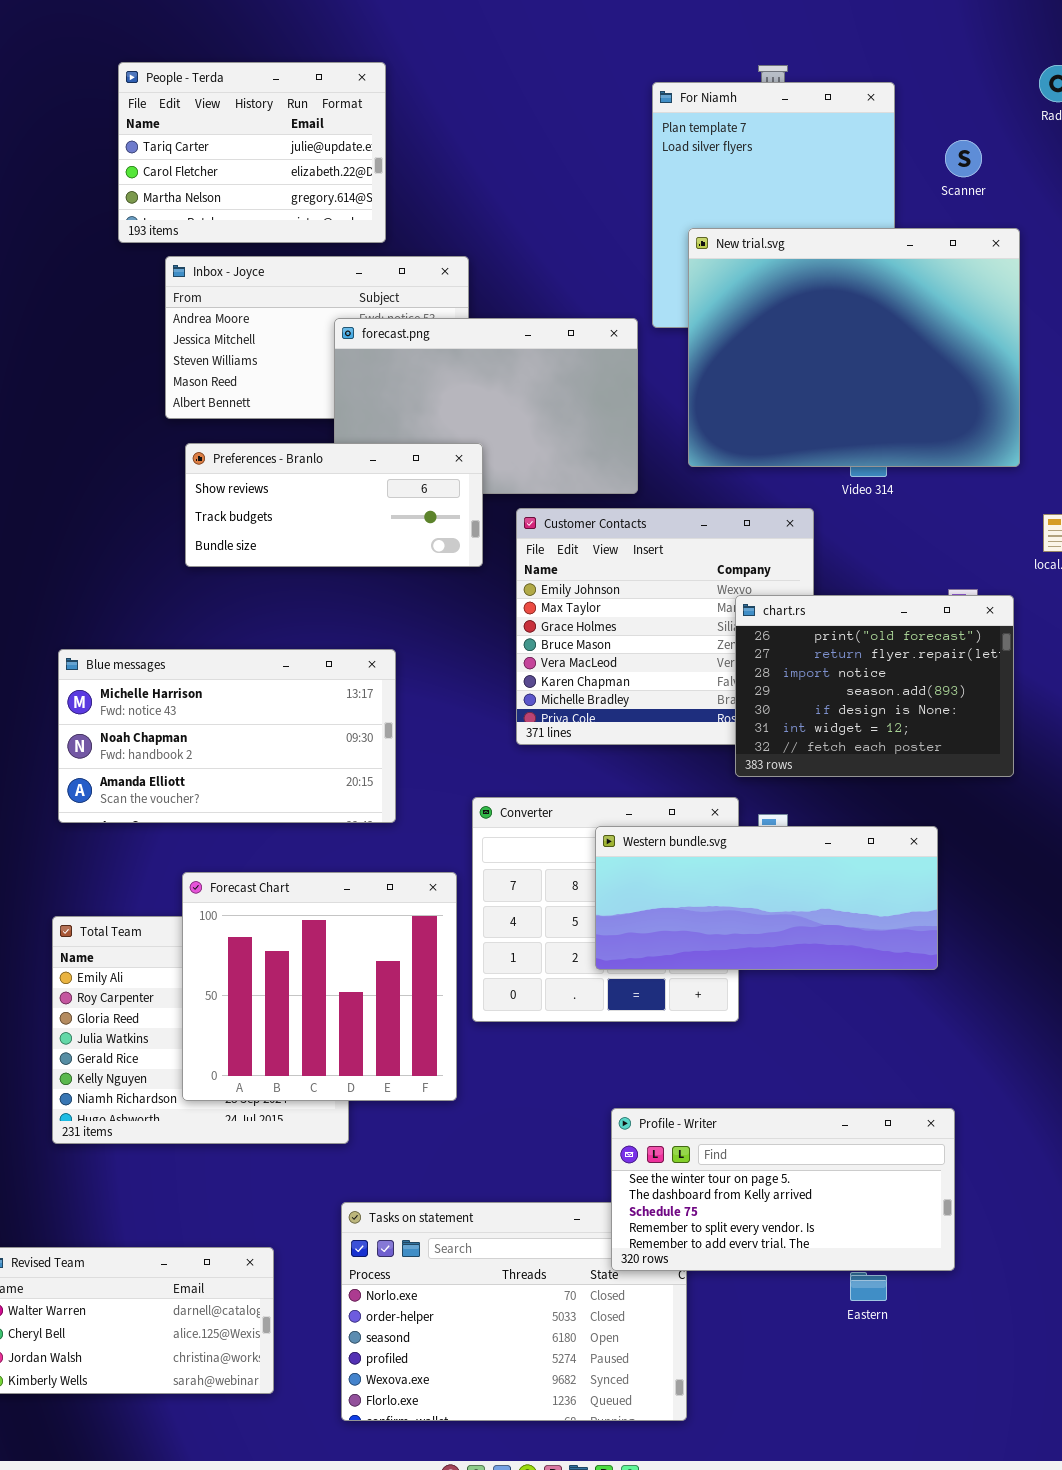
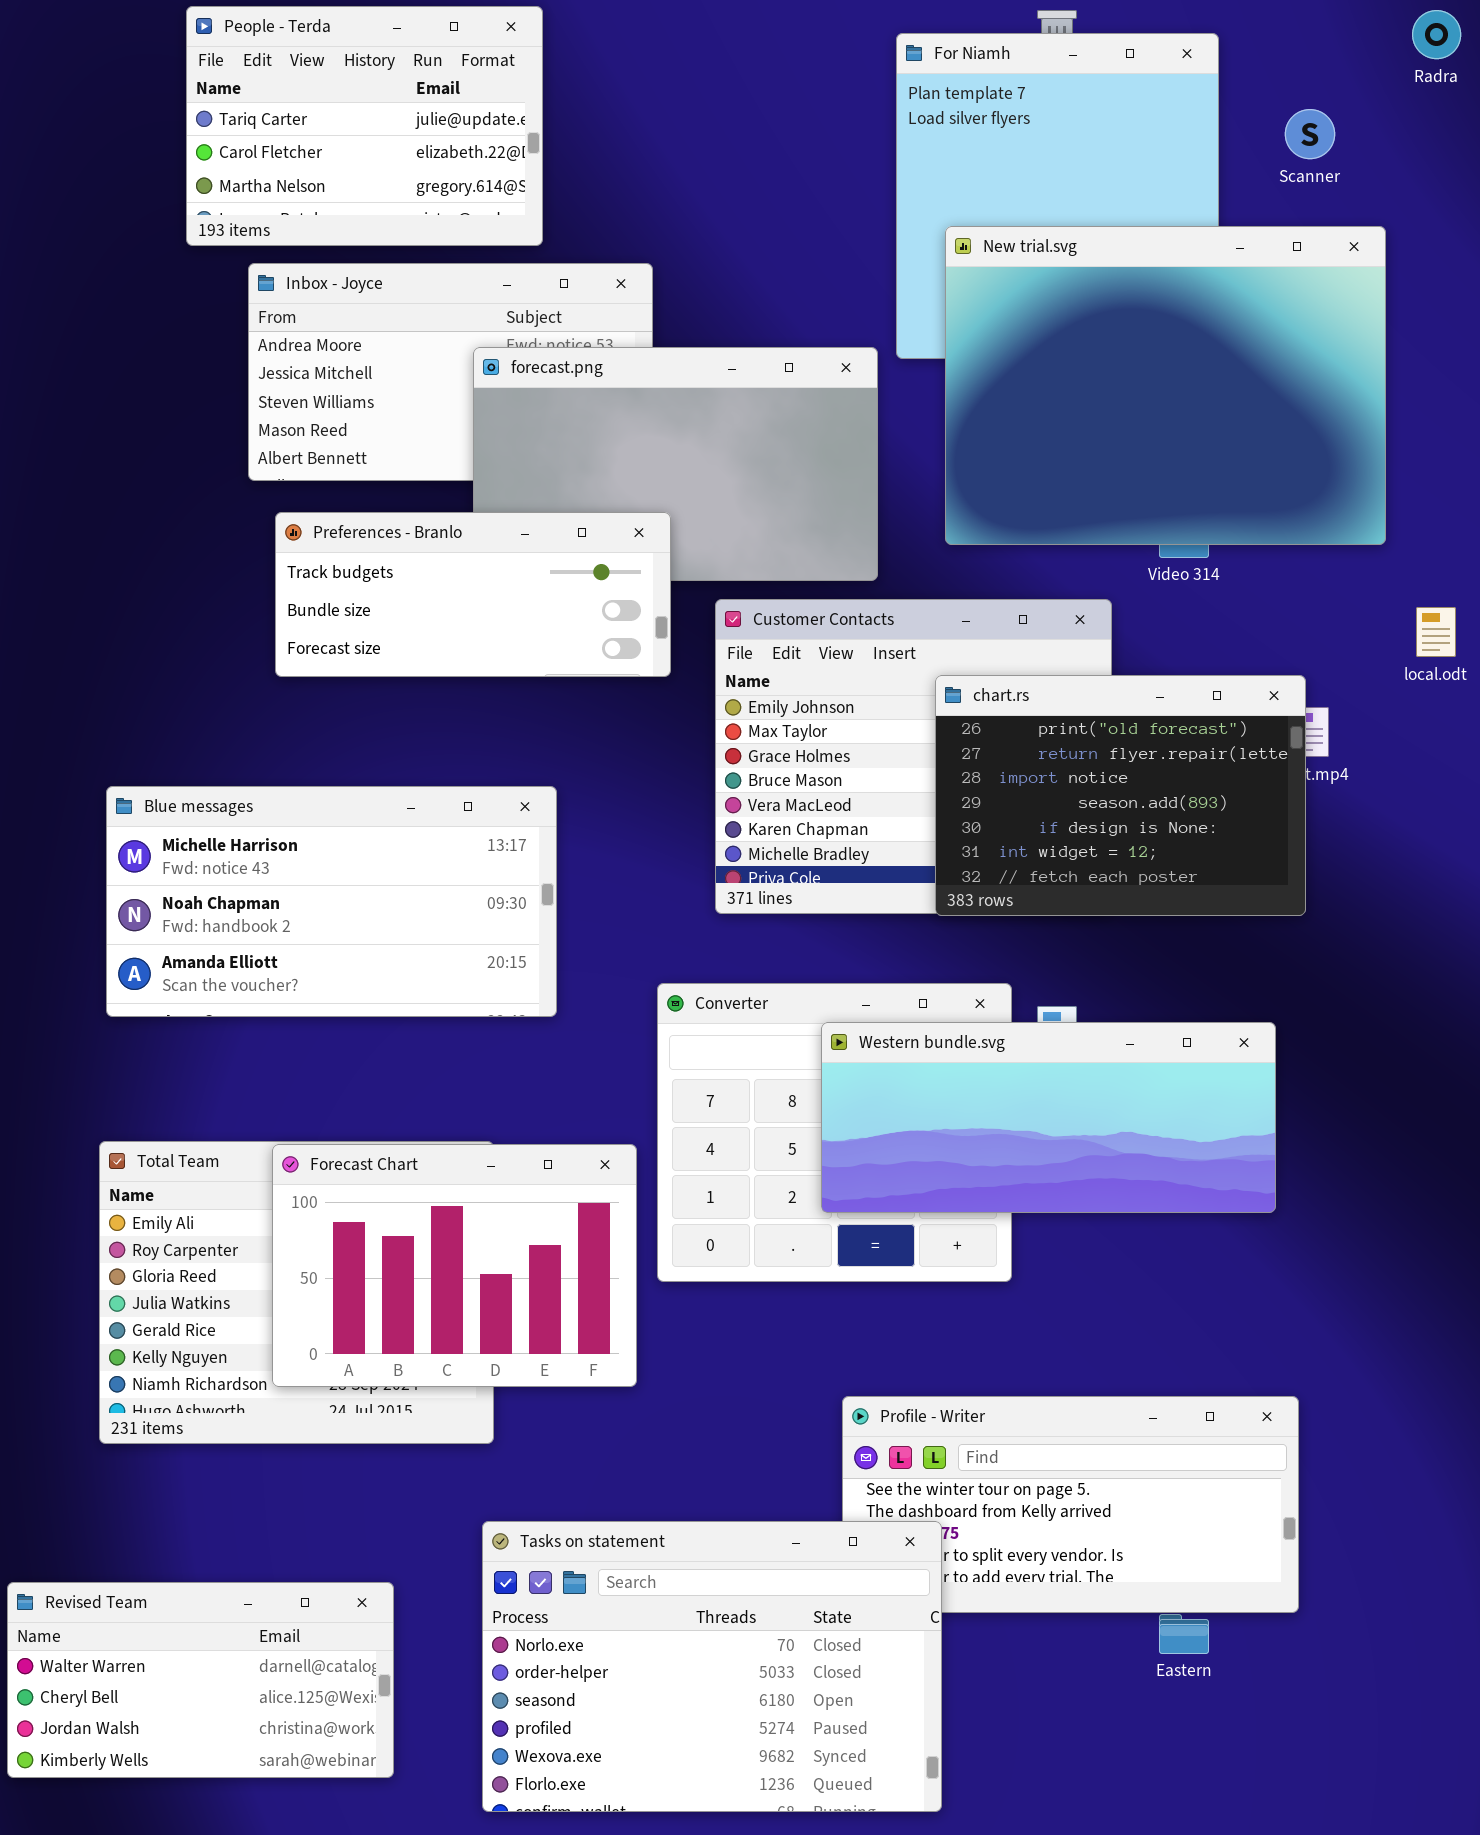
Preferences - Branlo: [185,443,483,567] -> [275,512,671,677], scrolled down 1 row
chart.rs: [735,595,1014,777] -> [935,675,1306,916], moved
Forecast Chart: [182,872,457,1101] -> [272,1144,637,1387], resized
Tasks on statement: [341,1202,687,1421] -> [482,1521,942,1812], raised

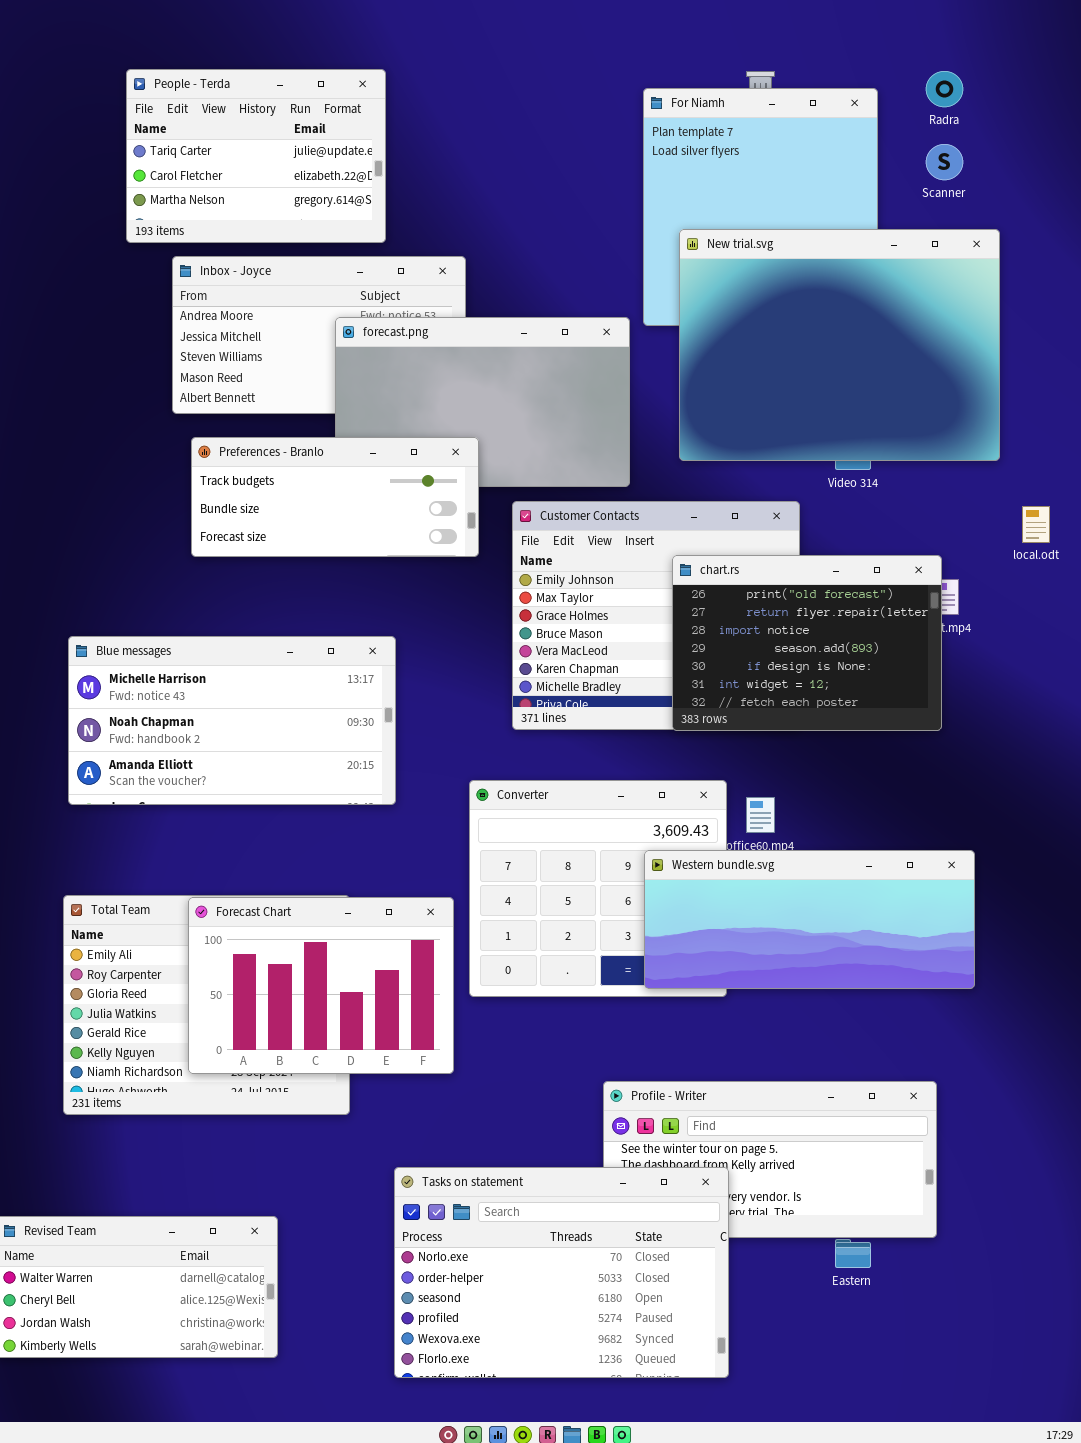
Radra: [1412,10,1461,59] -> [926,71,963,107], moved
Western bundle.svg: [821,1022,1276,1213] -> [644,850,975,989], moved
Tasks on statement: [482,1521,942,1812] -> [394,1167,729,1378], moved

